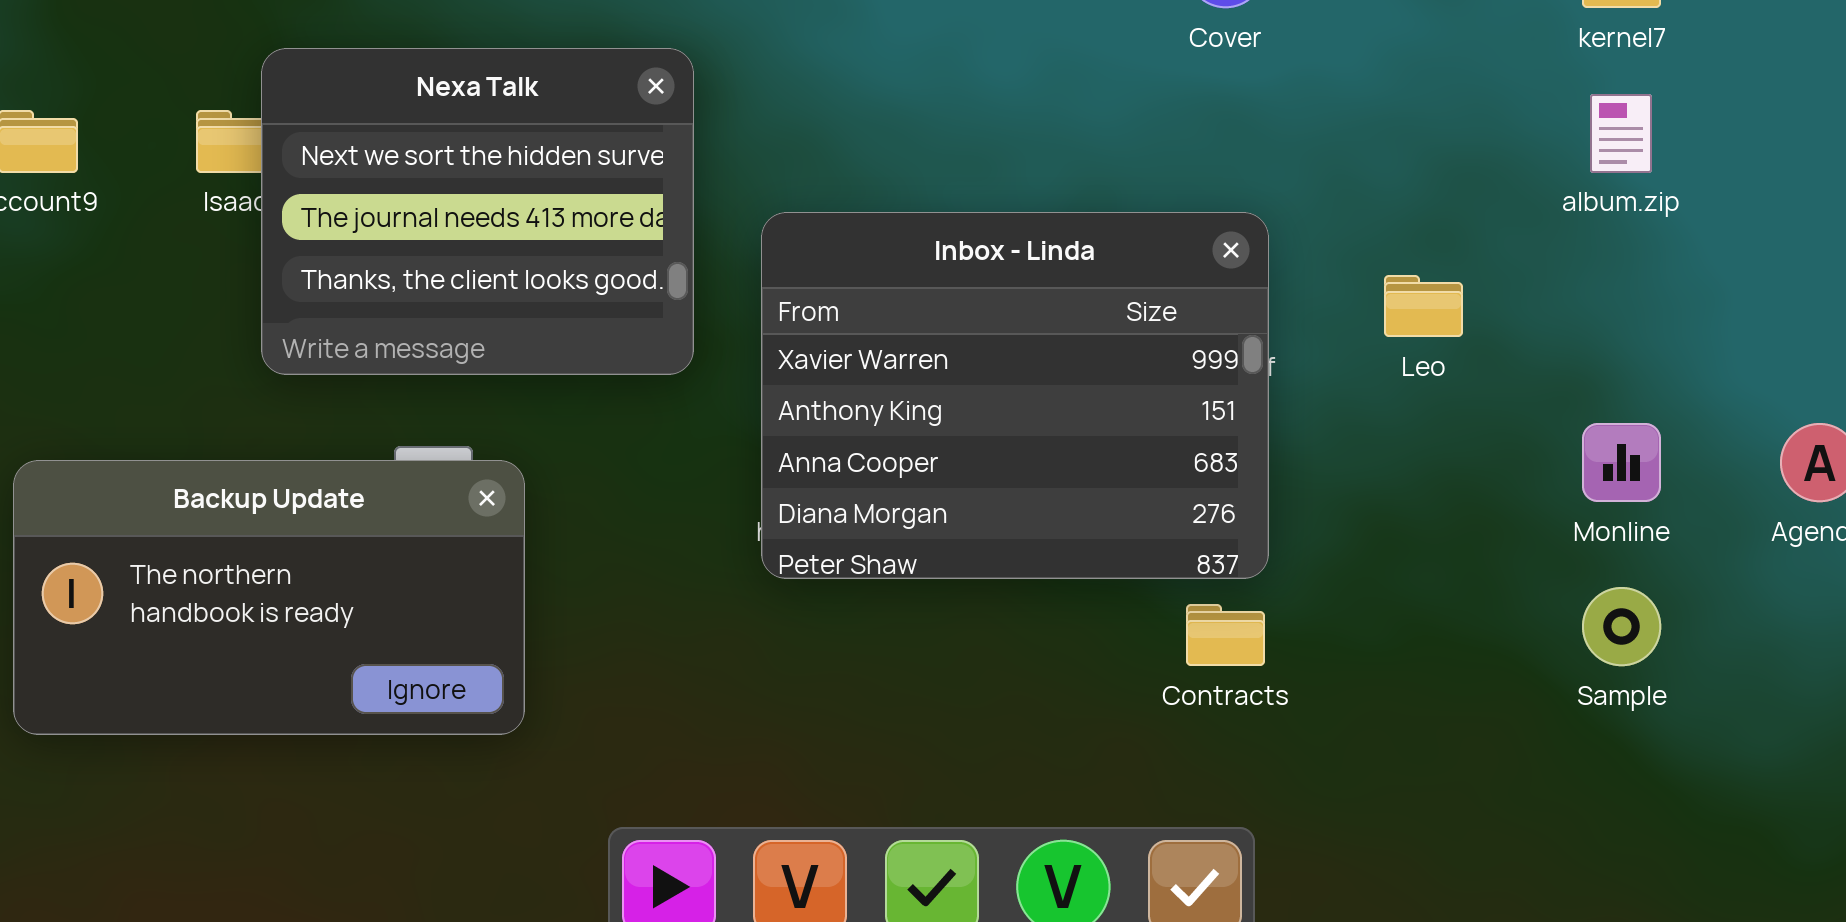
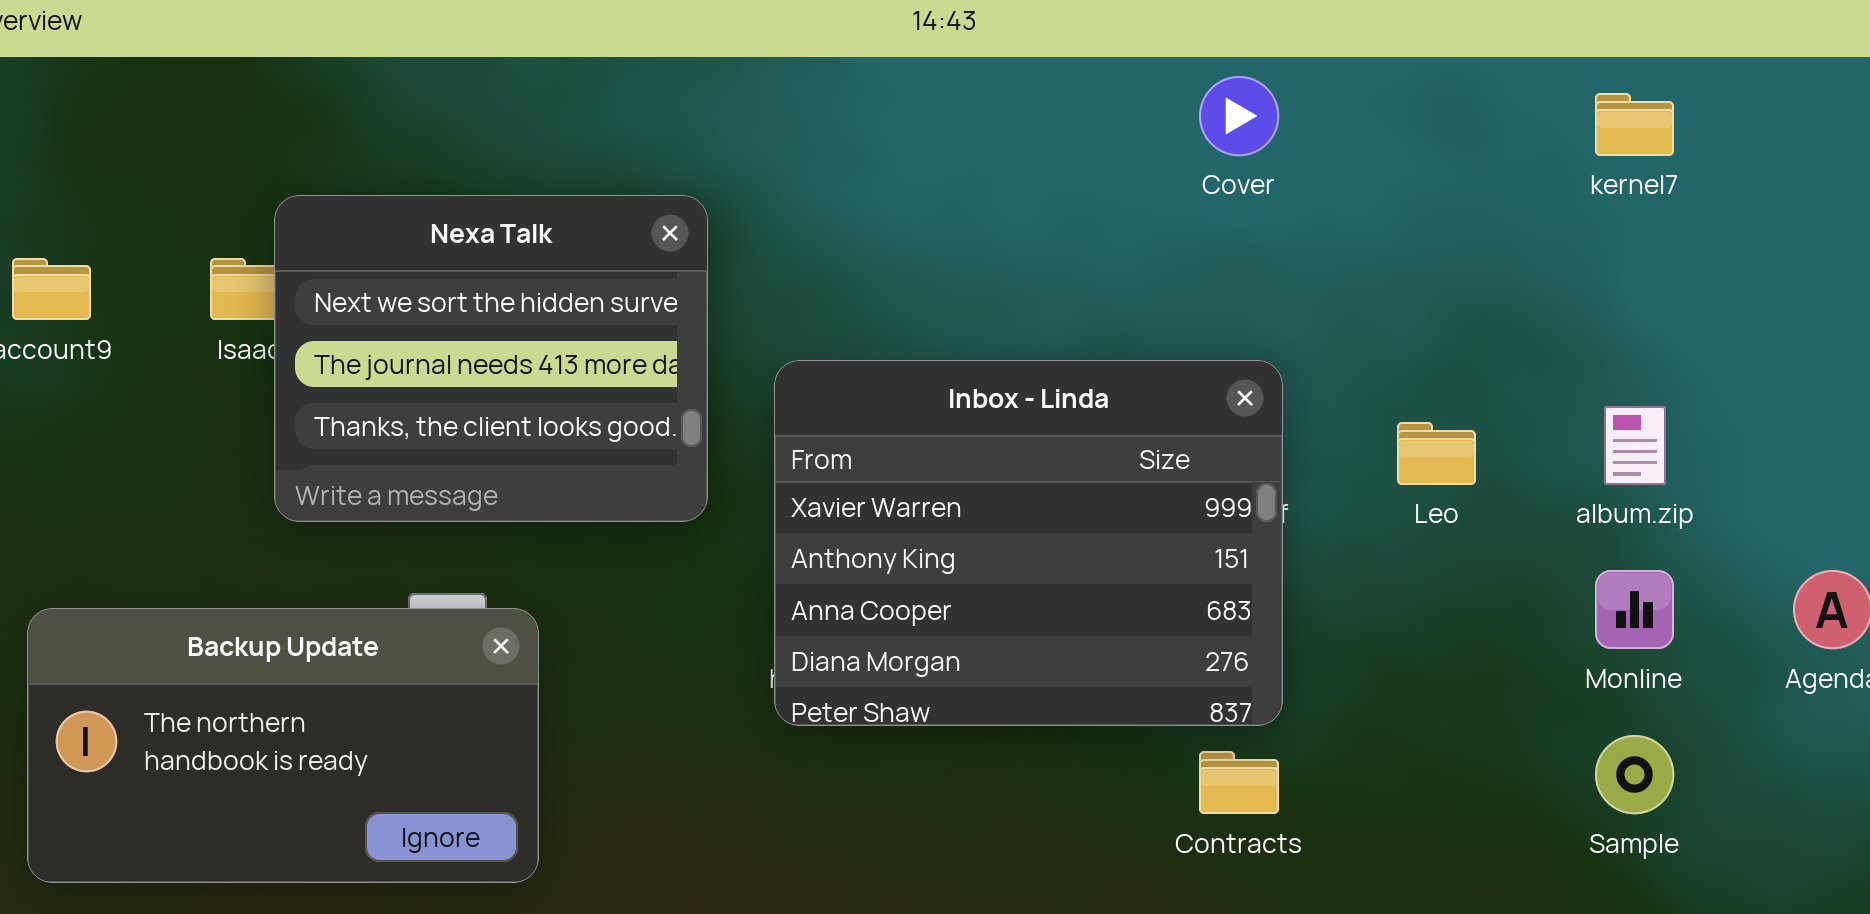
album.zip: [1590,94,1652,173] -> [1604,406,1666,485], moved

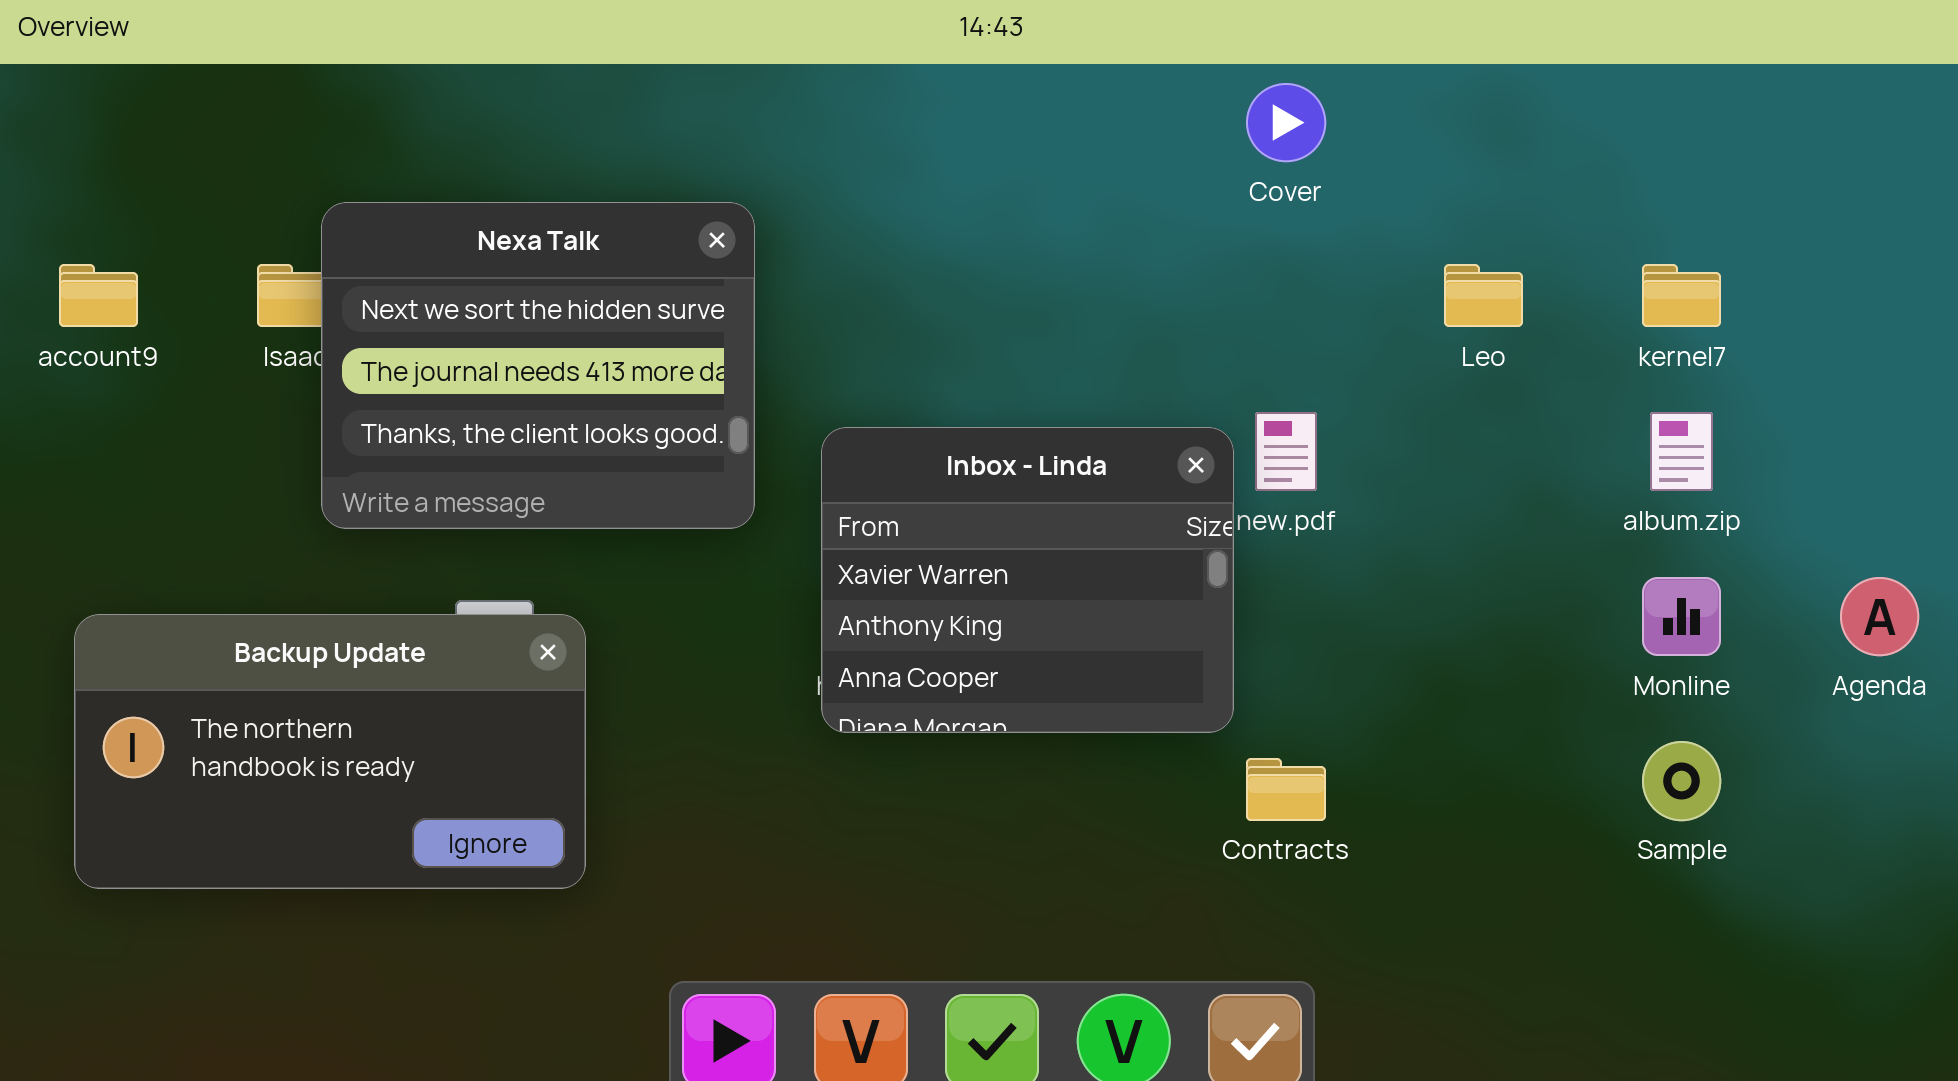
kernel7: [1595,93,1674,156] -> [1642,264,1721,327], moved
Inbox - Linda: [774,360,1283,726] -> [821,427,1234,733], resized
Leo: [1397,422,1476,485] -> [1444,264,1523,327], moved

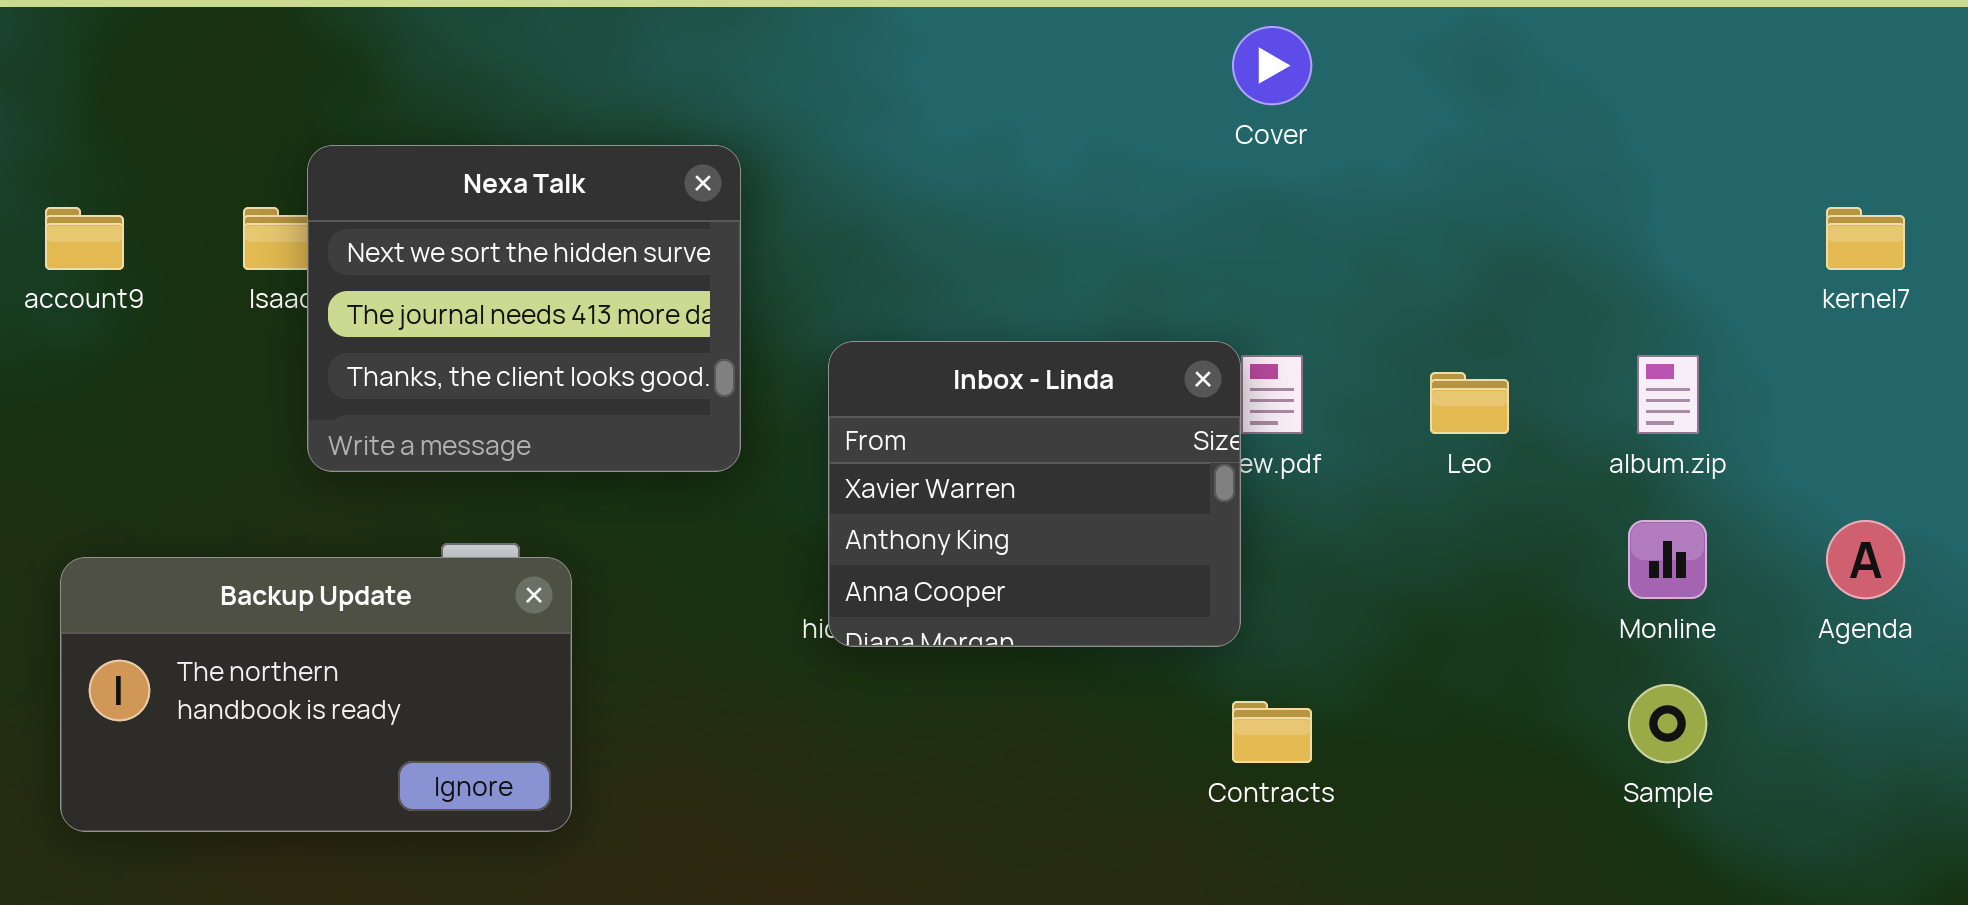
Leo: [1444,264,1523,327] -> [1430,372,1509,434], moved
kernel7: [1642,264,1721,327] -> [1826,207,1905,270], moved
Inbox - Linda: [821,427,1234,733] -> [828,341,1241,647], moved

